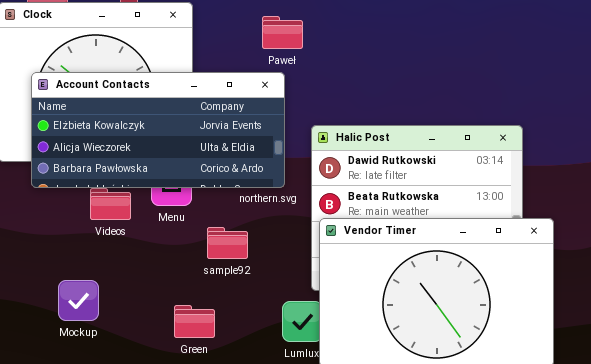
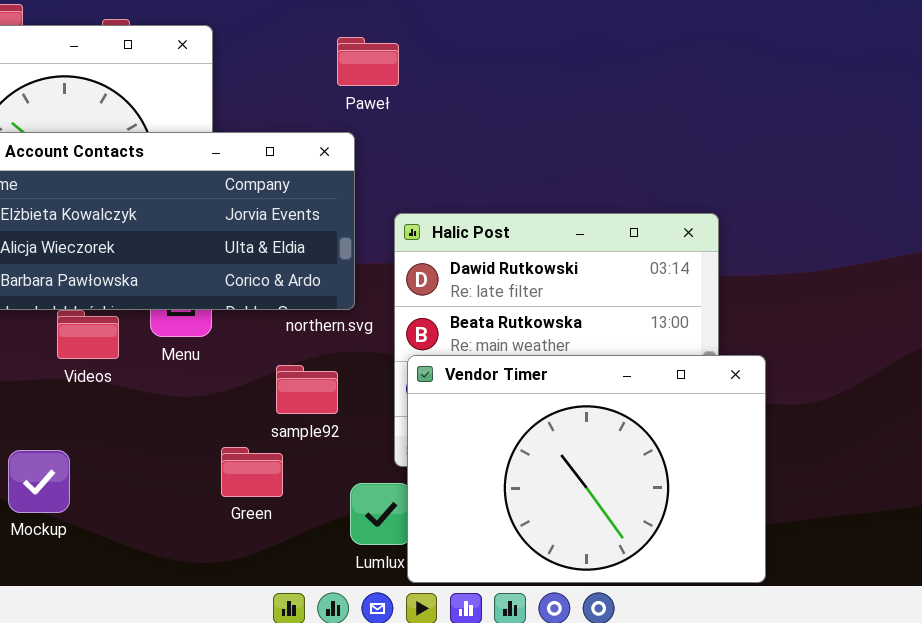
Paweł: [262,16,303,49] -> [337,37,399,86], moved
sample92: [207,227,248,259] -> [276,365,338,414], moved
Green: [174,305,215,338] -> [221,447,283,497], moved

